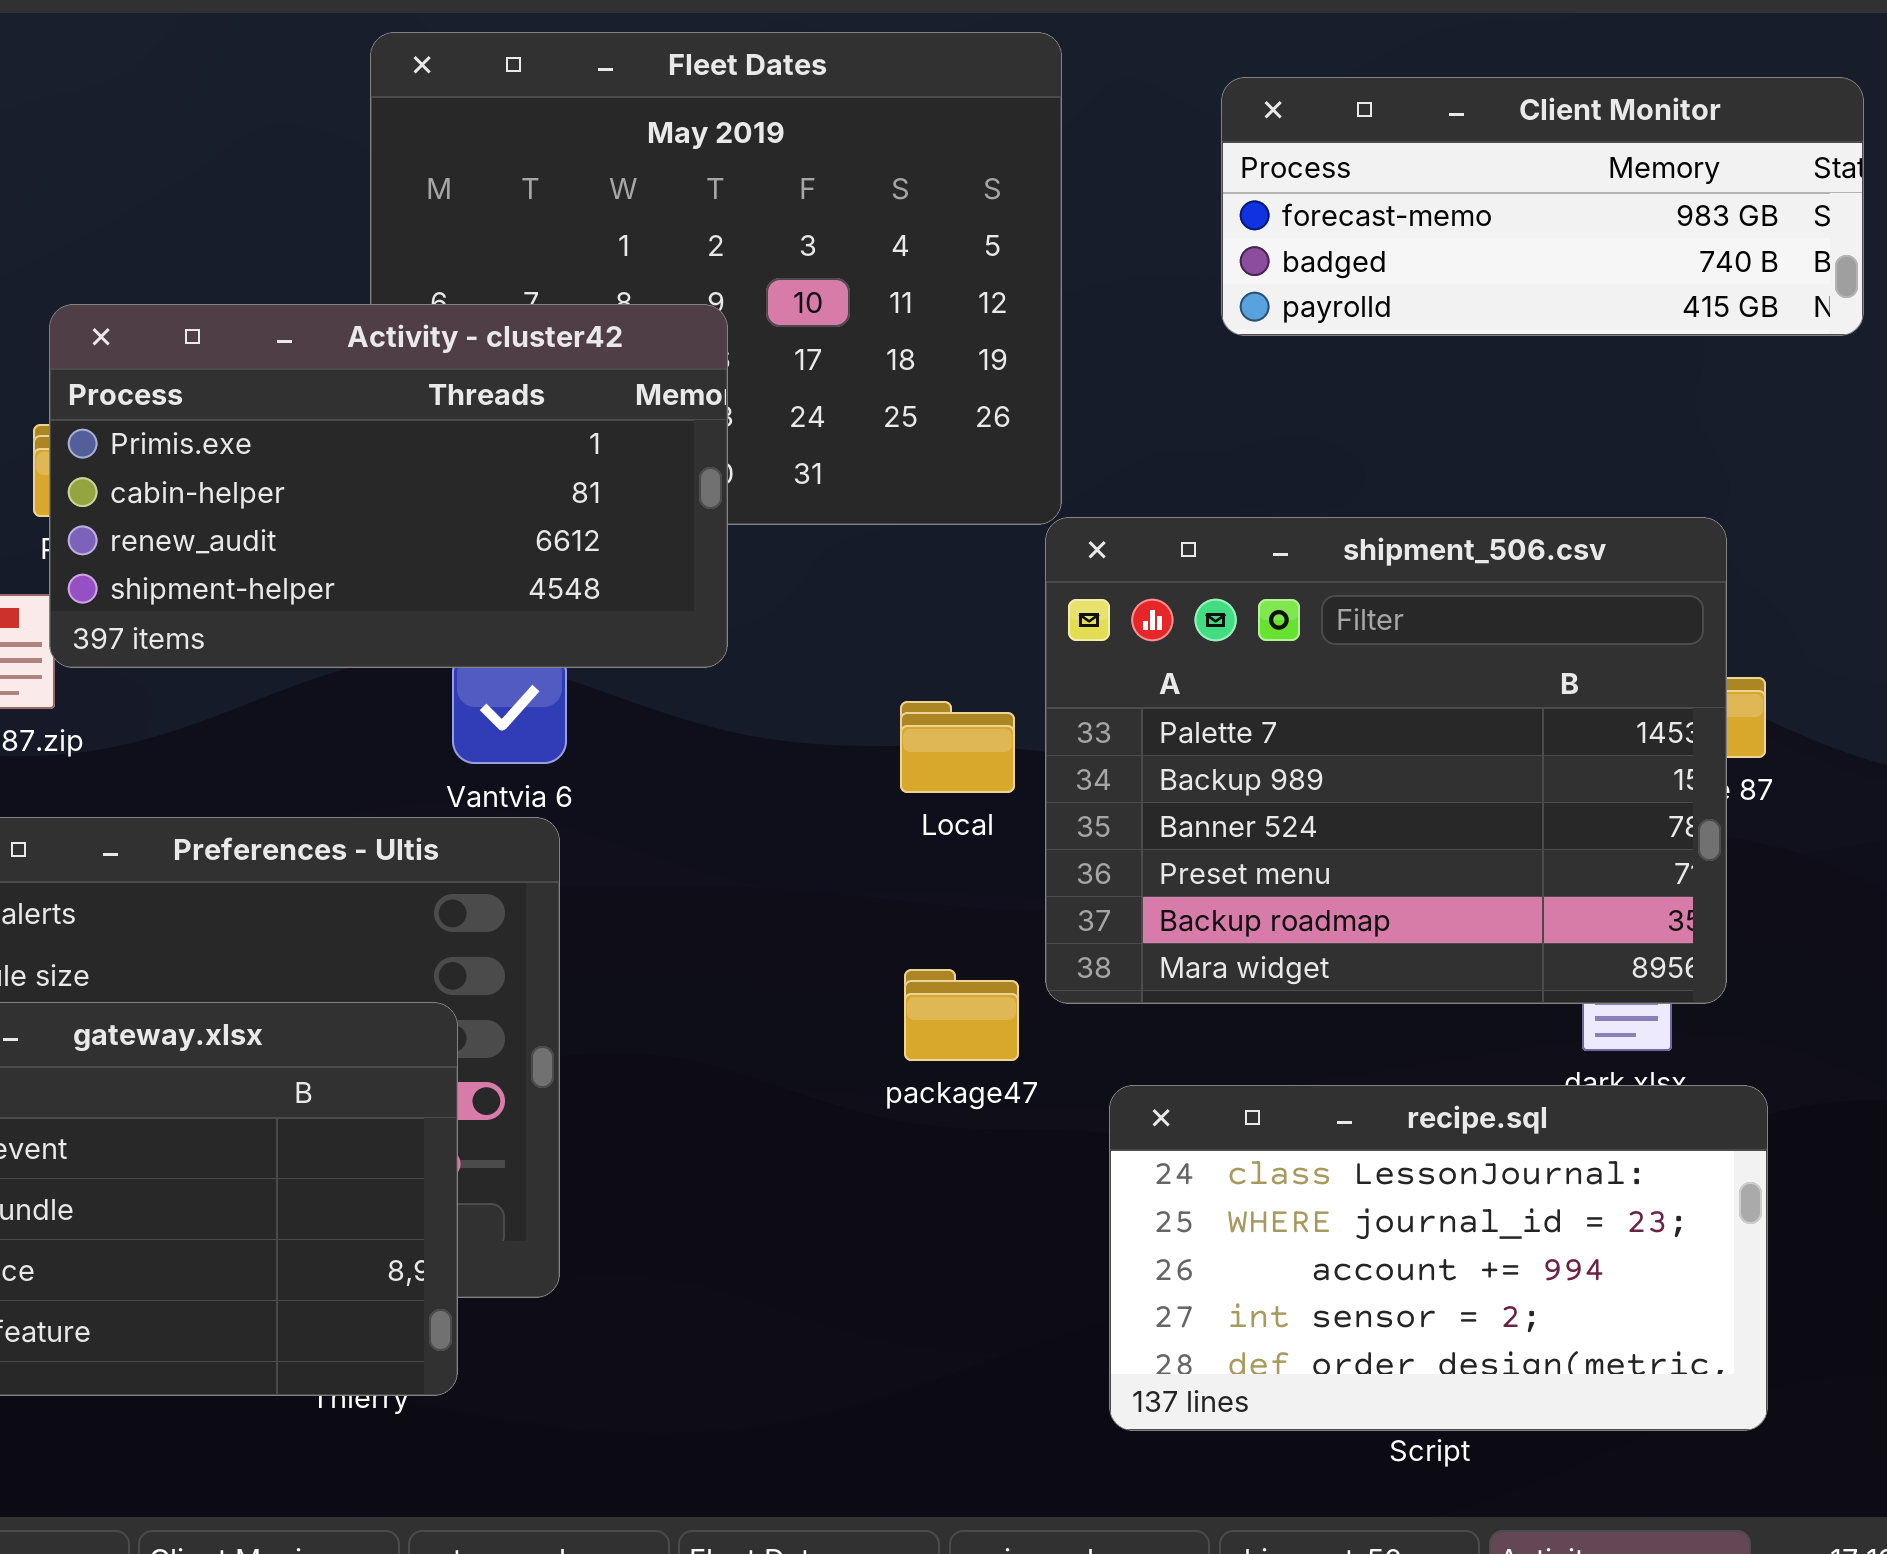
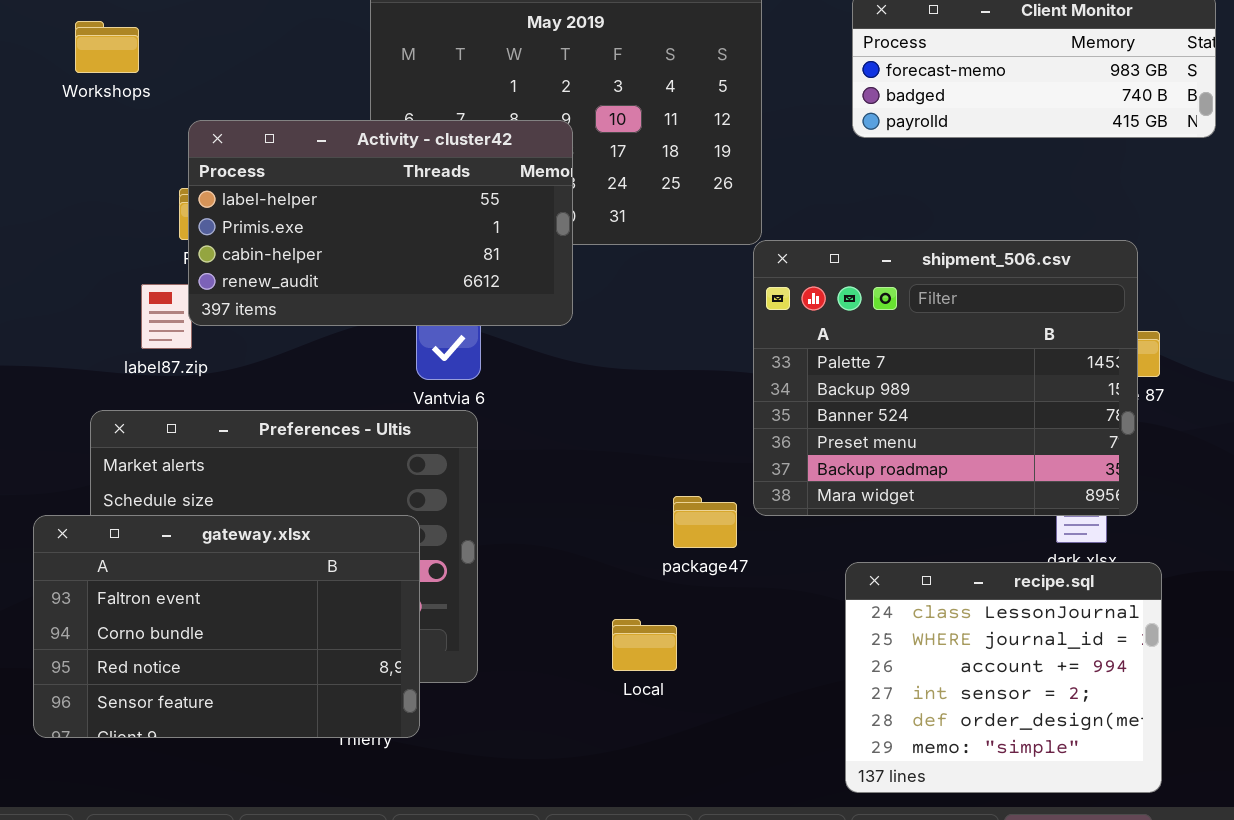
Activity - cluster42: [49,304,728,668] -> [188,120,573,326], scrolled up 1 row
Local: [900,701,1015,793] -> [612,619,677,671], moved
recipe.sql: [1109,1085,1768,1431] -> [845,562,1162,793], resized

